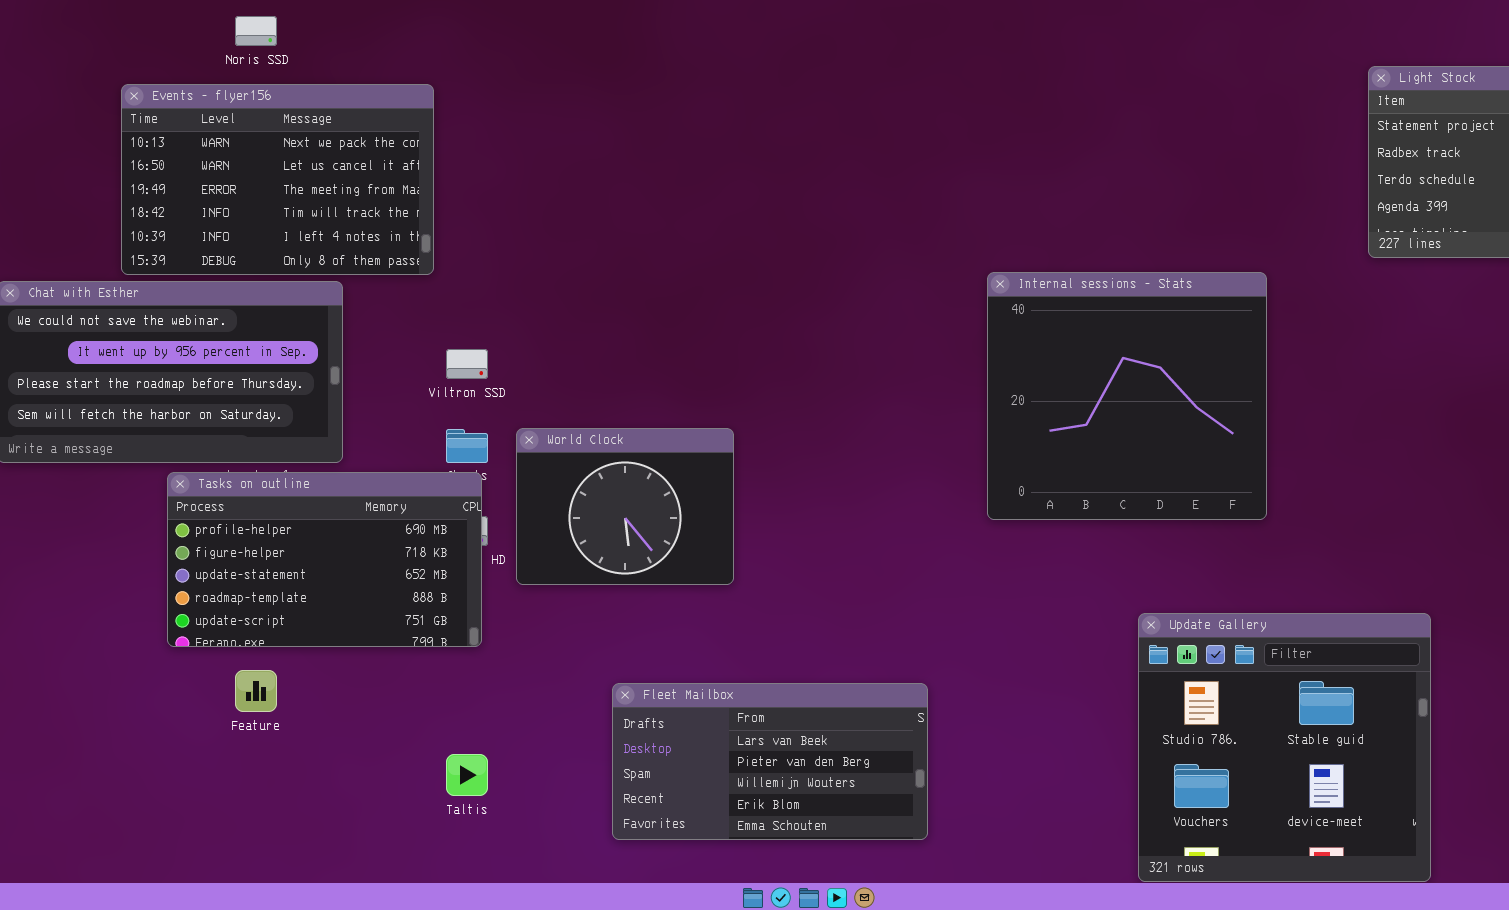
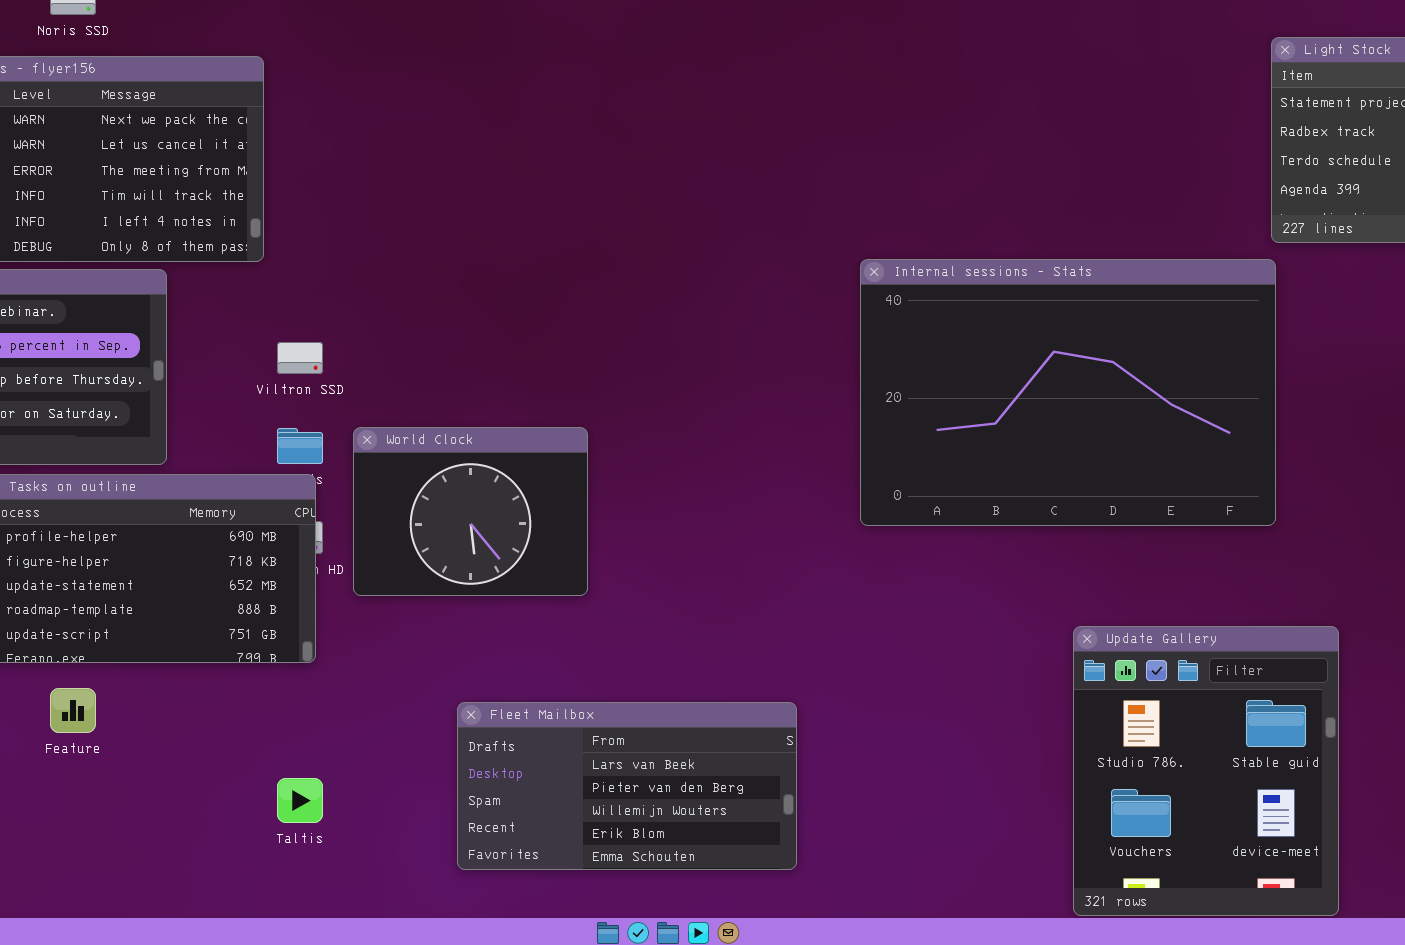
Internal sessions - Stats: [987,272,1267,520] -> [860,259,1276,526], resized
Update Gallery: [1138,613,1431,882] -> [1073,626,1339,916], resized

